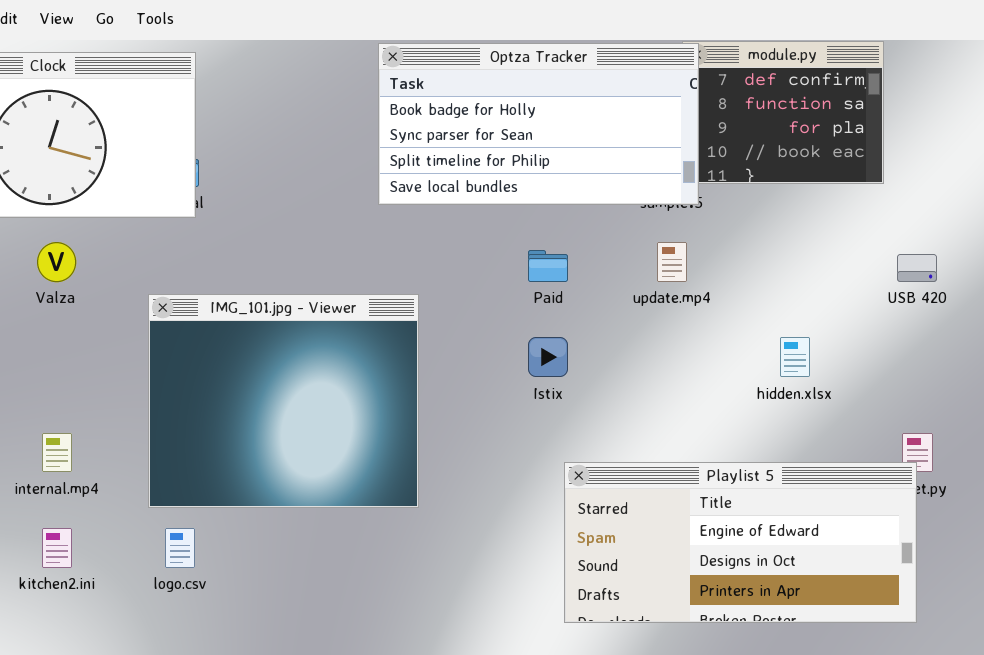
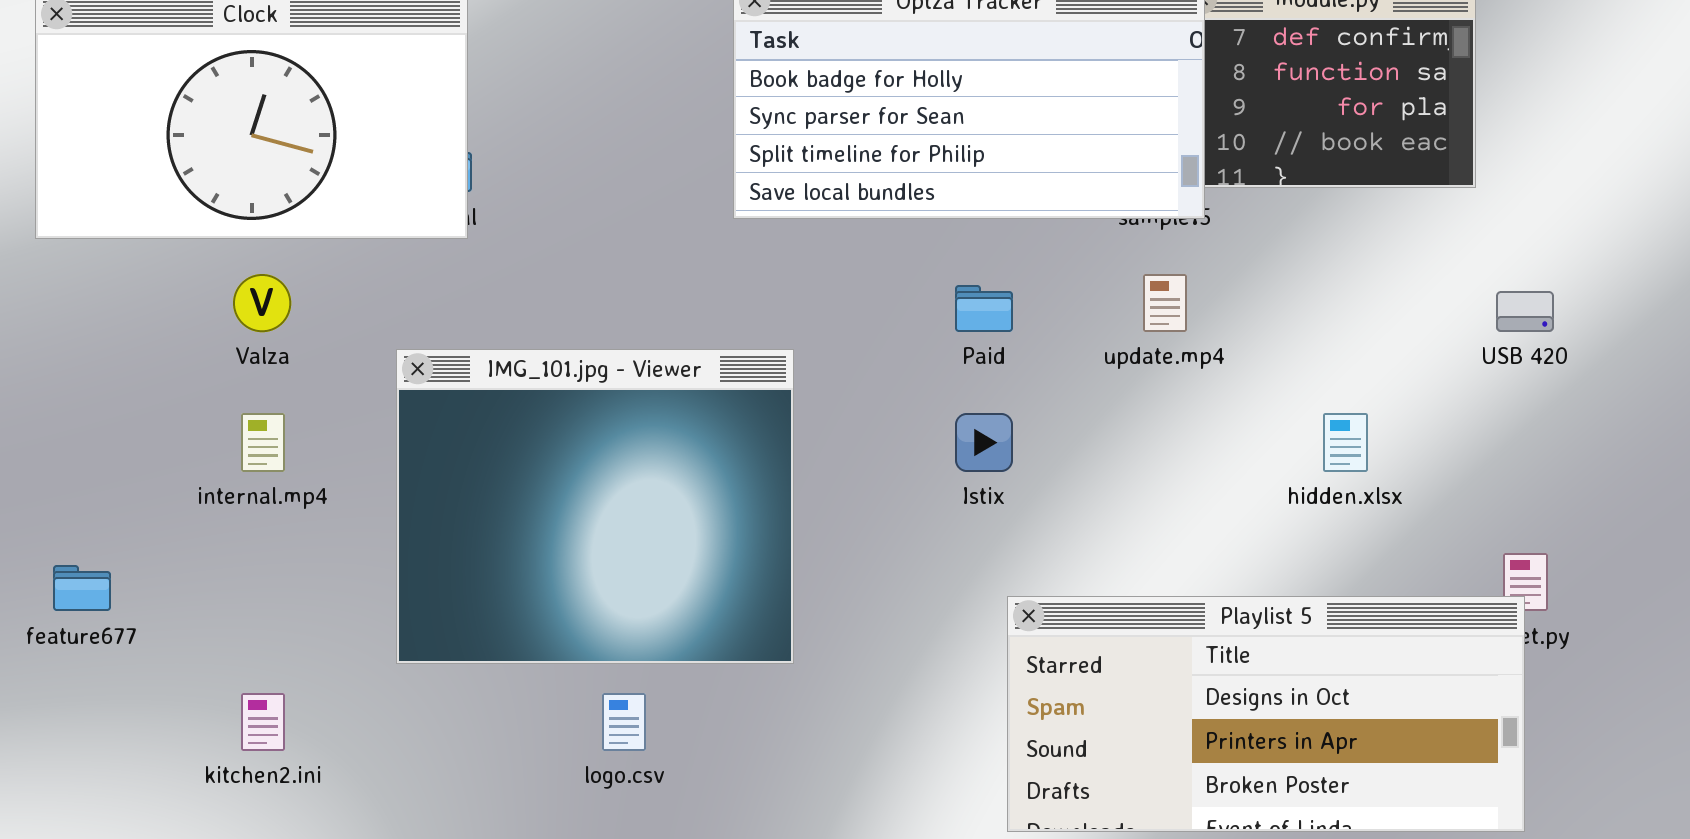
internal.mp4: [42,433,72,472] -> [241,413,285,472], moved
Playlist 5: [564,462,917,623] -> [1007,596,1525,832], scrolled down 1 row
logo.csv: [165,528,195,568] -> [602,693,646,751], moved

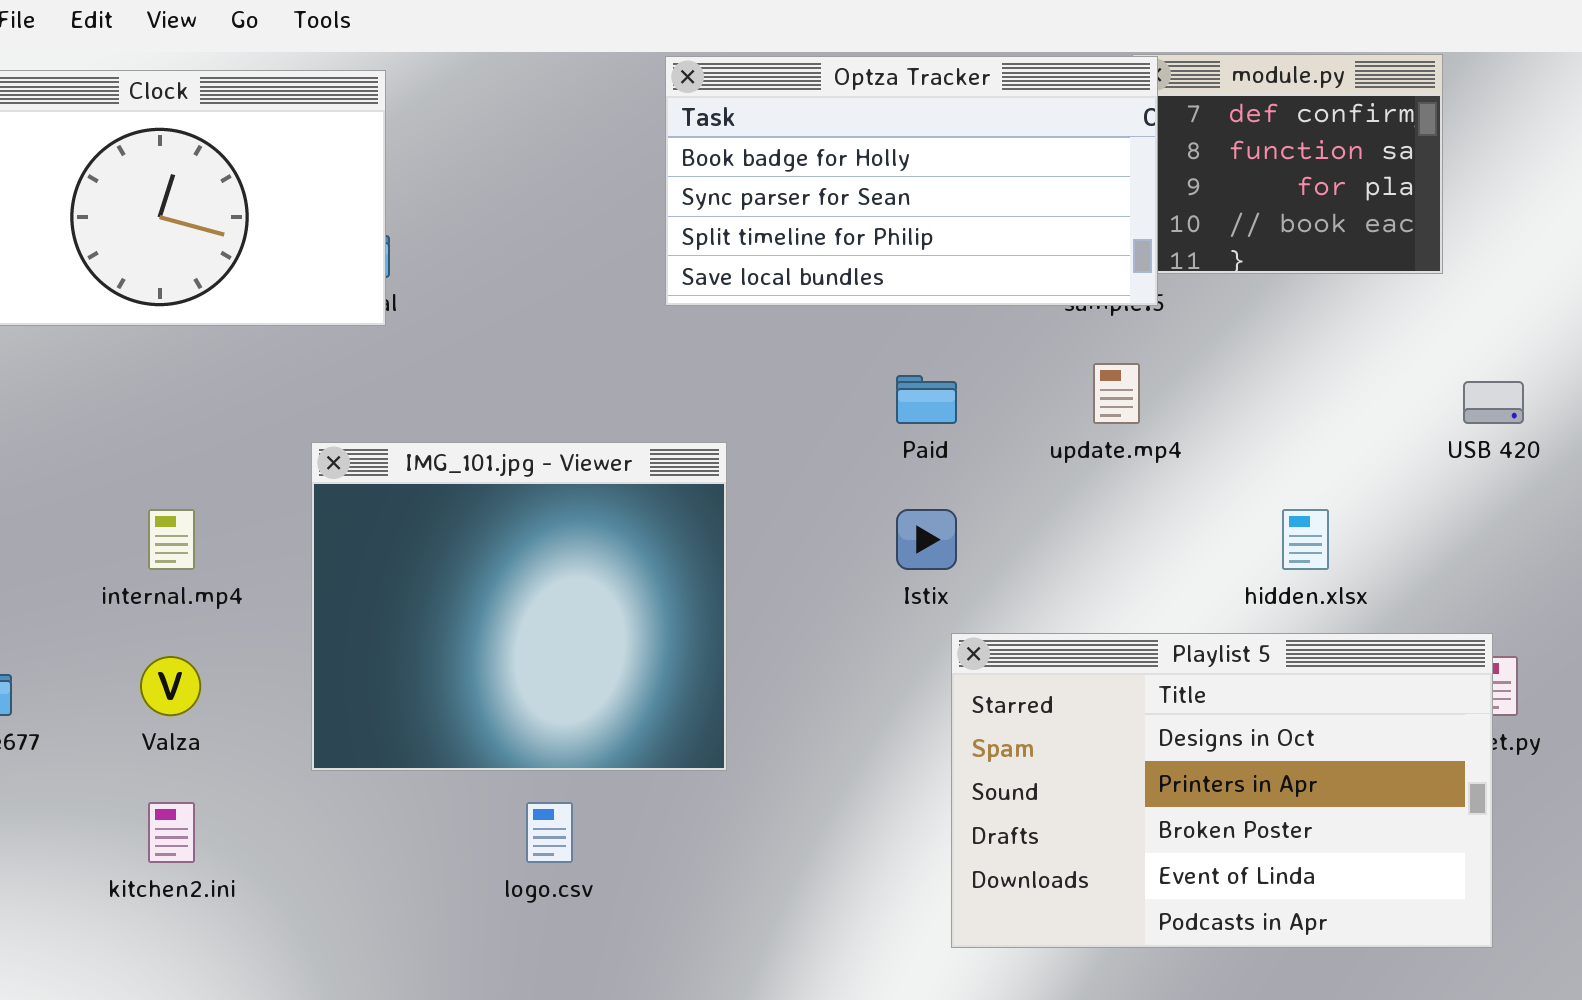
Valza: [233,274,291,332] -> [140,656,201,716], moved
Playlist 5: [1007,596,1525,832] -> [951,633,1493,948], resized

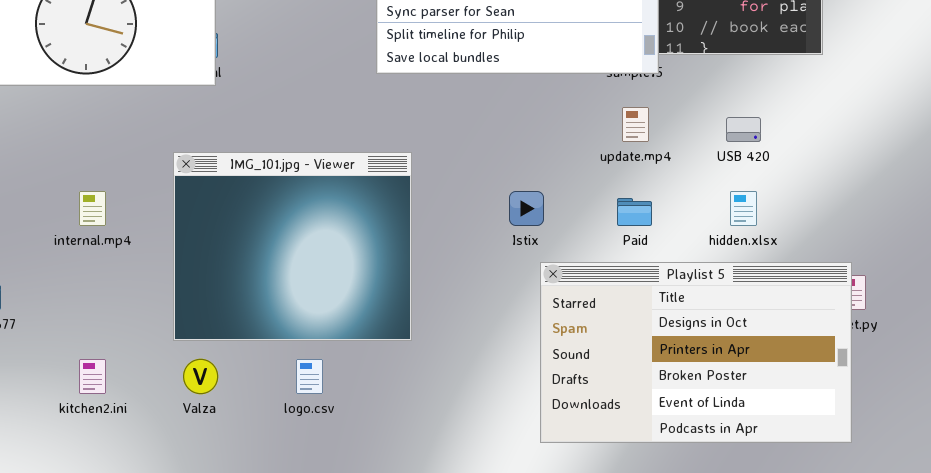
Paid: [896,375,957,424] -> [617,198,652,226], moved
USB 420: [1463,381,1524,424] -> [726,117,761,142], moved
Valza: [140,656,201,716] -> [183,359,218,394], moved

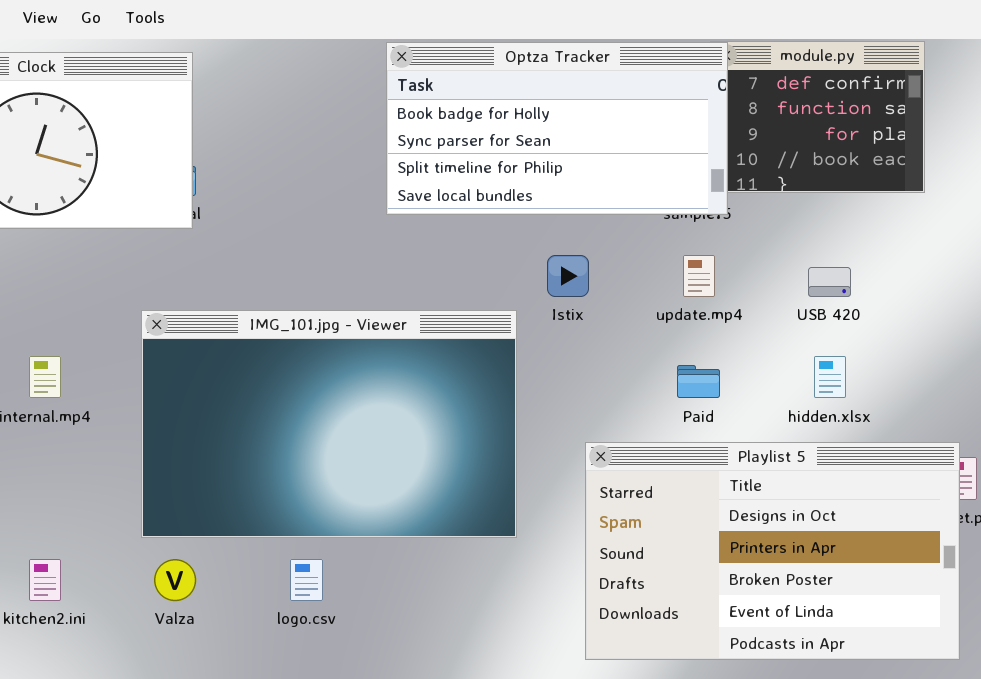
IMG_101.jpg - Viewer: [173,152,412,341] -> [141,310,517,538], resized
Istix: [509,191,544,226] -> [547,255,589,297], moved

